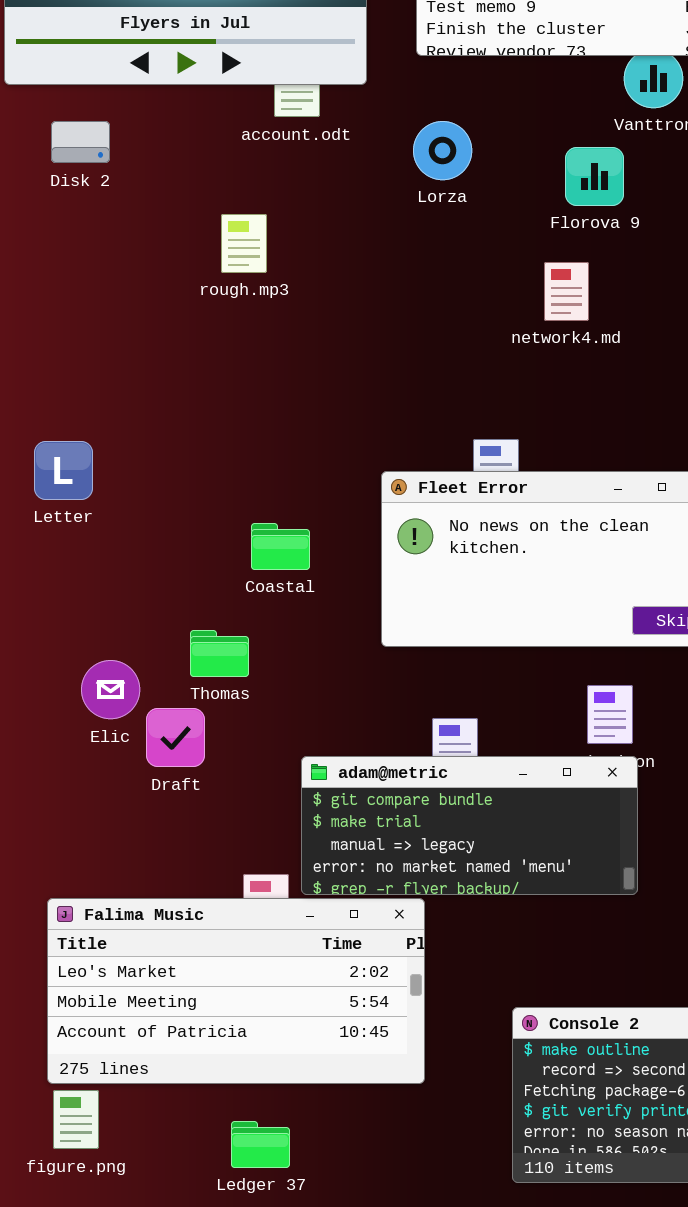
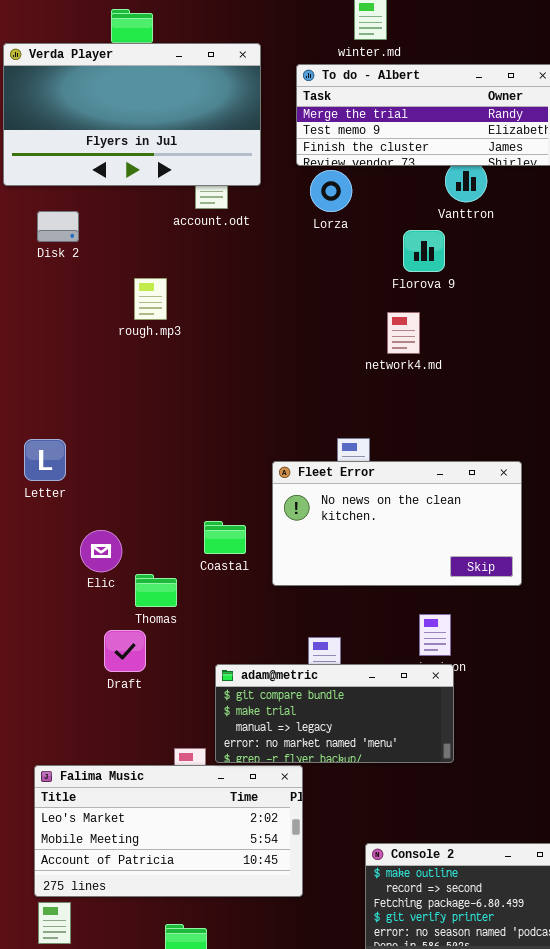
Lorza: [413,121,472,180] -> [310,170,352,212], moved
rough.mp3: [221,214,267,273] -> [134,278,167,320], moved
Coastal: [251,523,310,570] -> [204,521,246,554], moved
Elic: [81,660,140,719] -> [80,530,122,572], moved

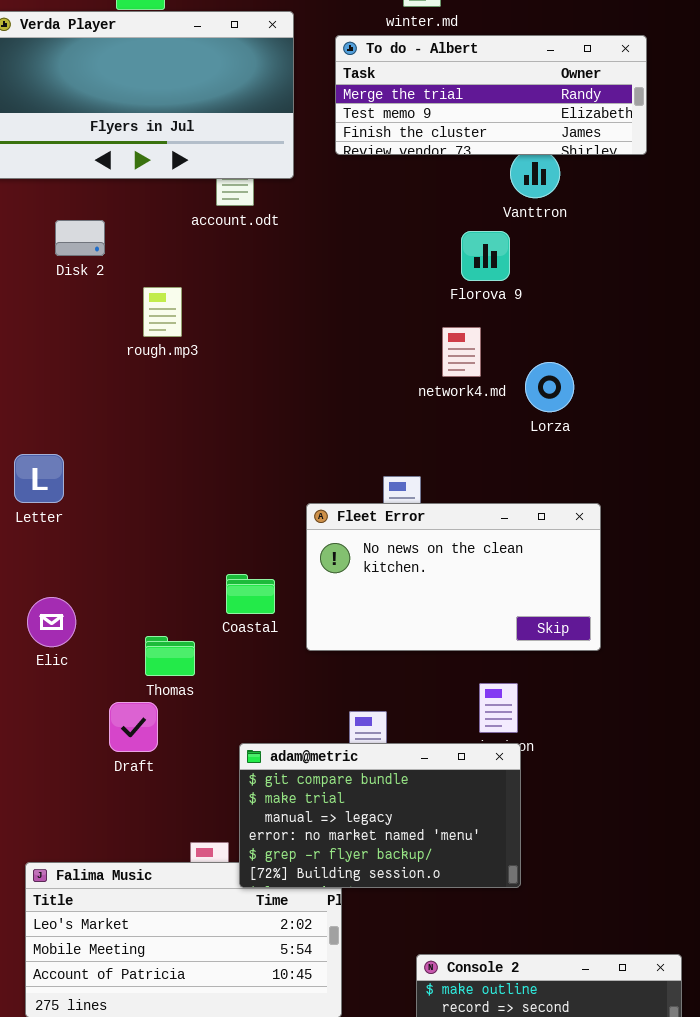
Lorza: [310,170,352,212] -> [525,362,574,412], moved
Disk 2: [37,211,79,242] -> [55,220,105,256], moved
Letter: [24,439,66,481] -> [14,454,64,503], moved
Elic: [80,530,122,572] -> [27,597,76,647], moved
adam@metric: [215,664,454,763] -> [239,743,521,888], resized

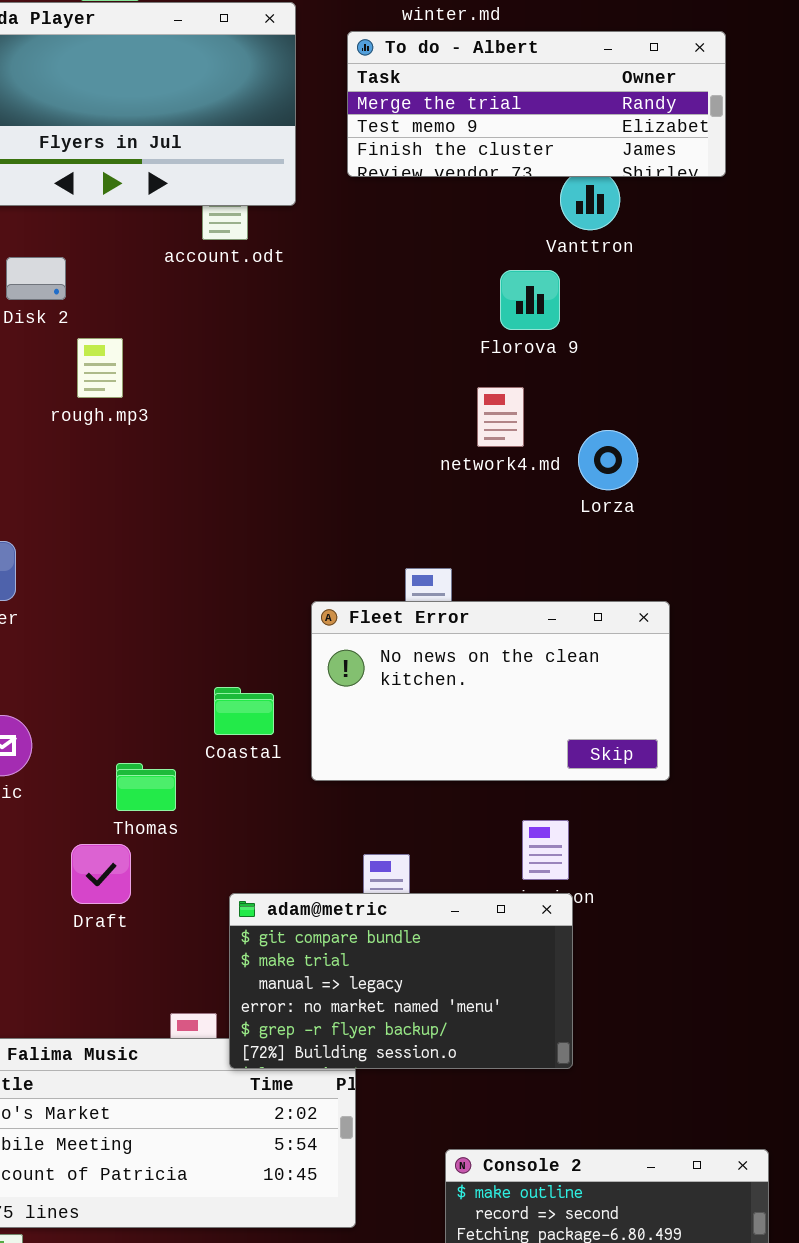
rough.mp3: [143,287,182,337] -> [77,338,123,398], moved

